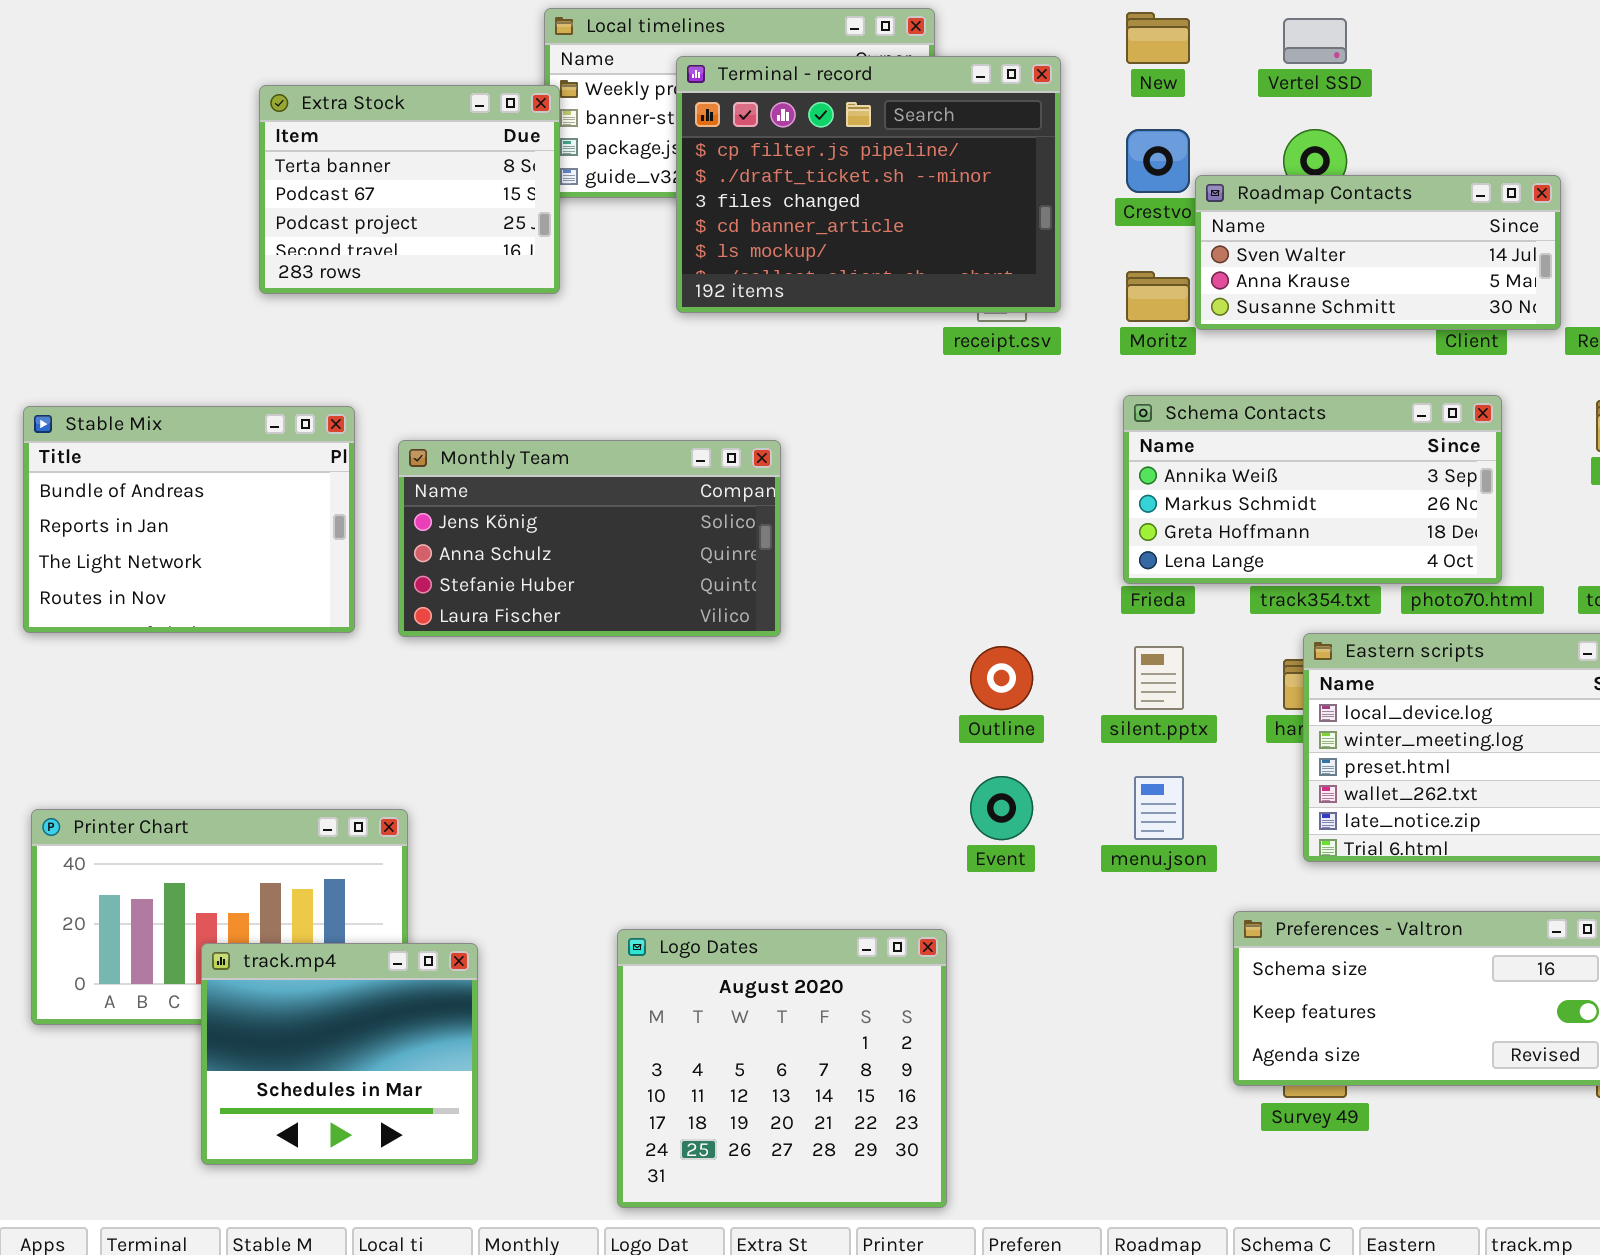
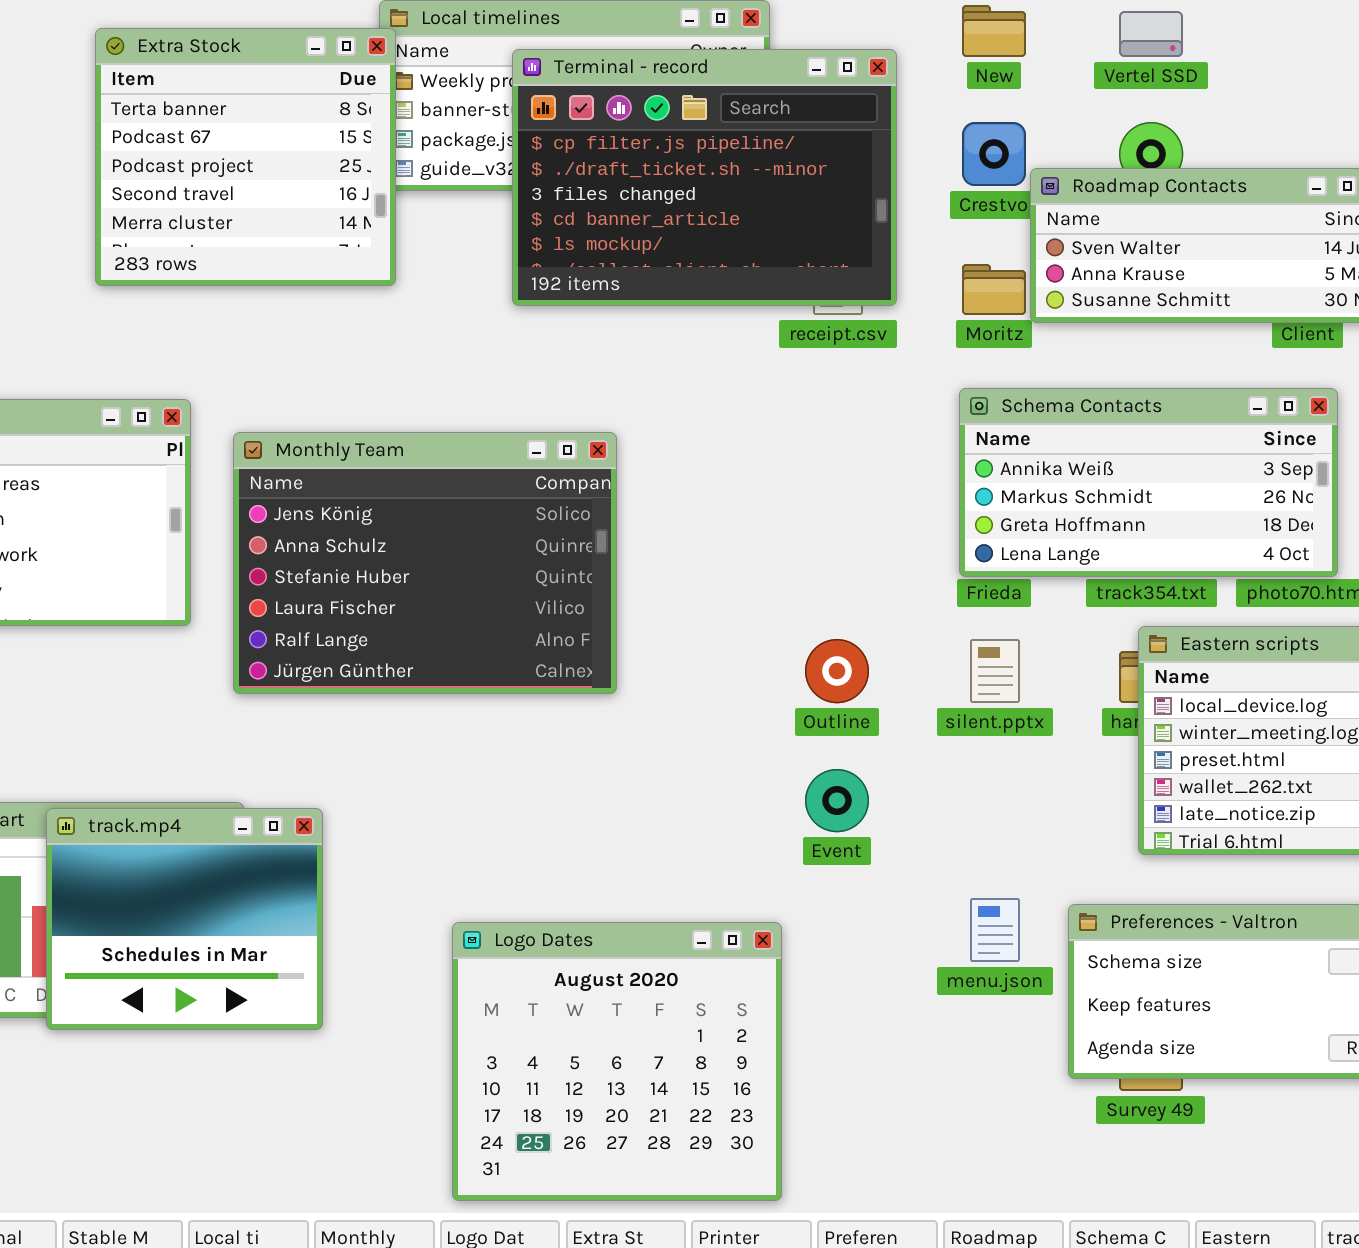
Extra Stock: [259,85,560,294] -> [95,28,396,286], resized
Monthly Team: [398,440,781,637] -> [233,432,617,694], resized
menu.json: [1134,776,1184,840] -> [970,898,1020,962], moved
track.mp4: [201,943,478,1165] -> [46,808,323,1030], moved

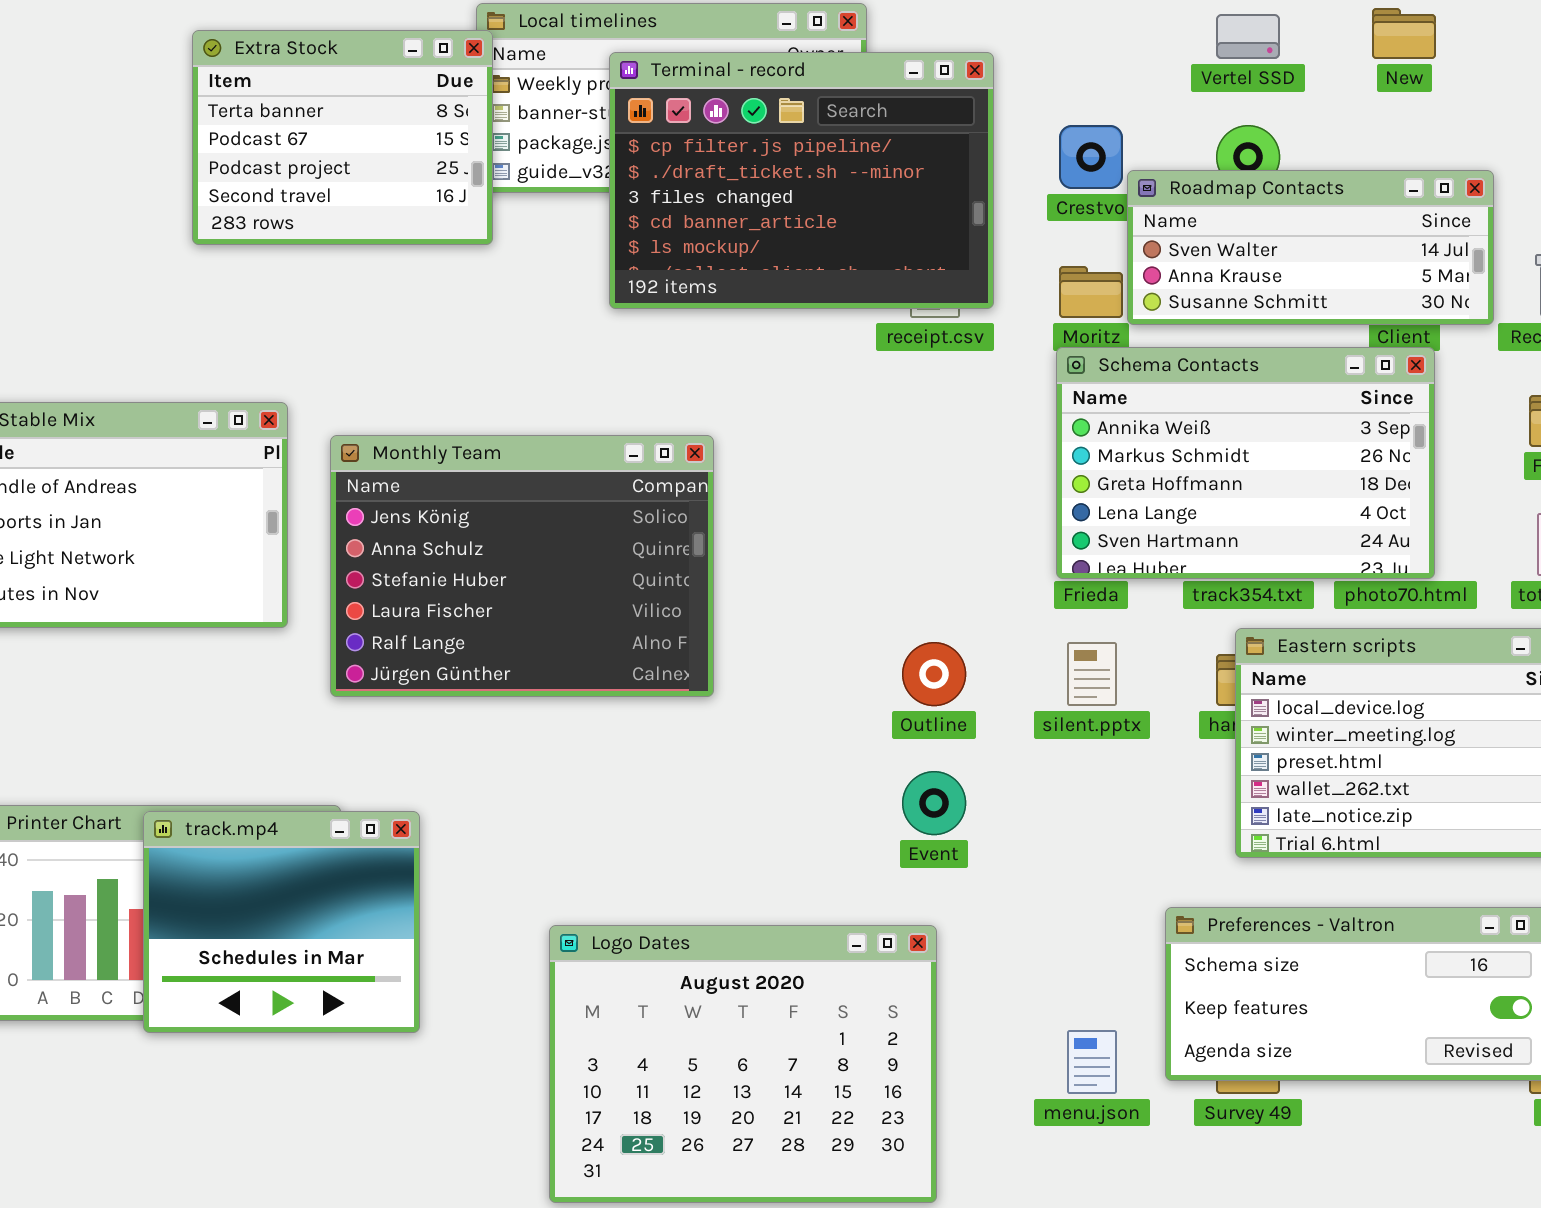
New: [962,5,1026,57] -> [1372,8,1436,59], moved
Extra Stock: [95,28,396,286] -> [192,30,493,245], resized
Schema Contacts: [959,388,1338,577] -> [1056,347,1435,579], resized
menu.json: [970,898,1020,962] -> [1067,1030,1117,1094], moved
Logo Dates: [452,922,782,1201] -> [549,925,937,1203], resized

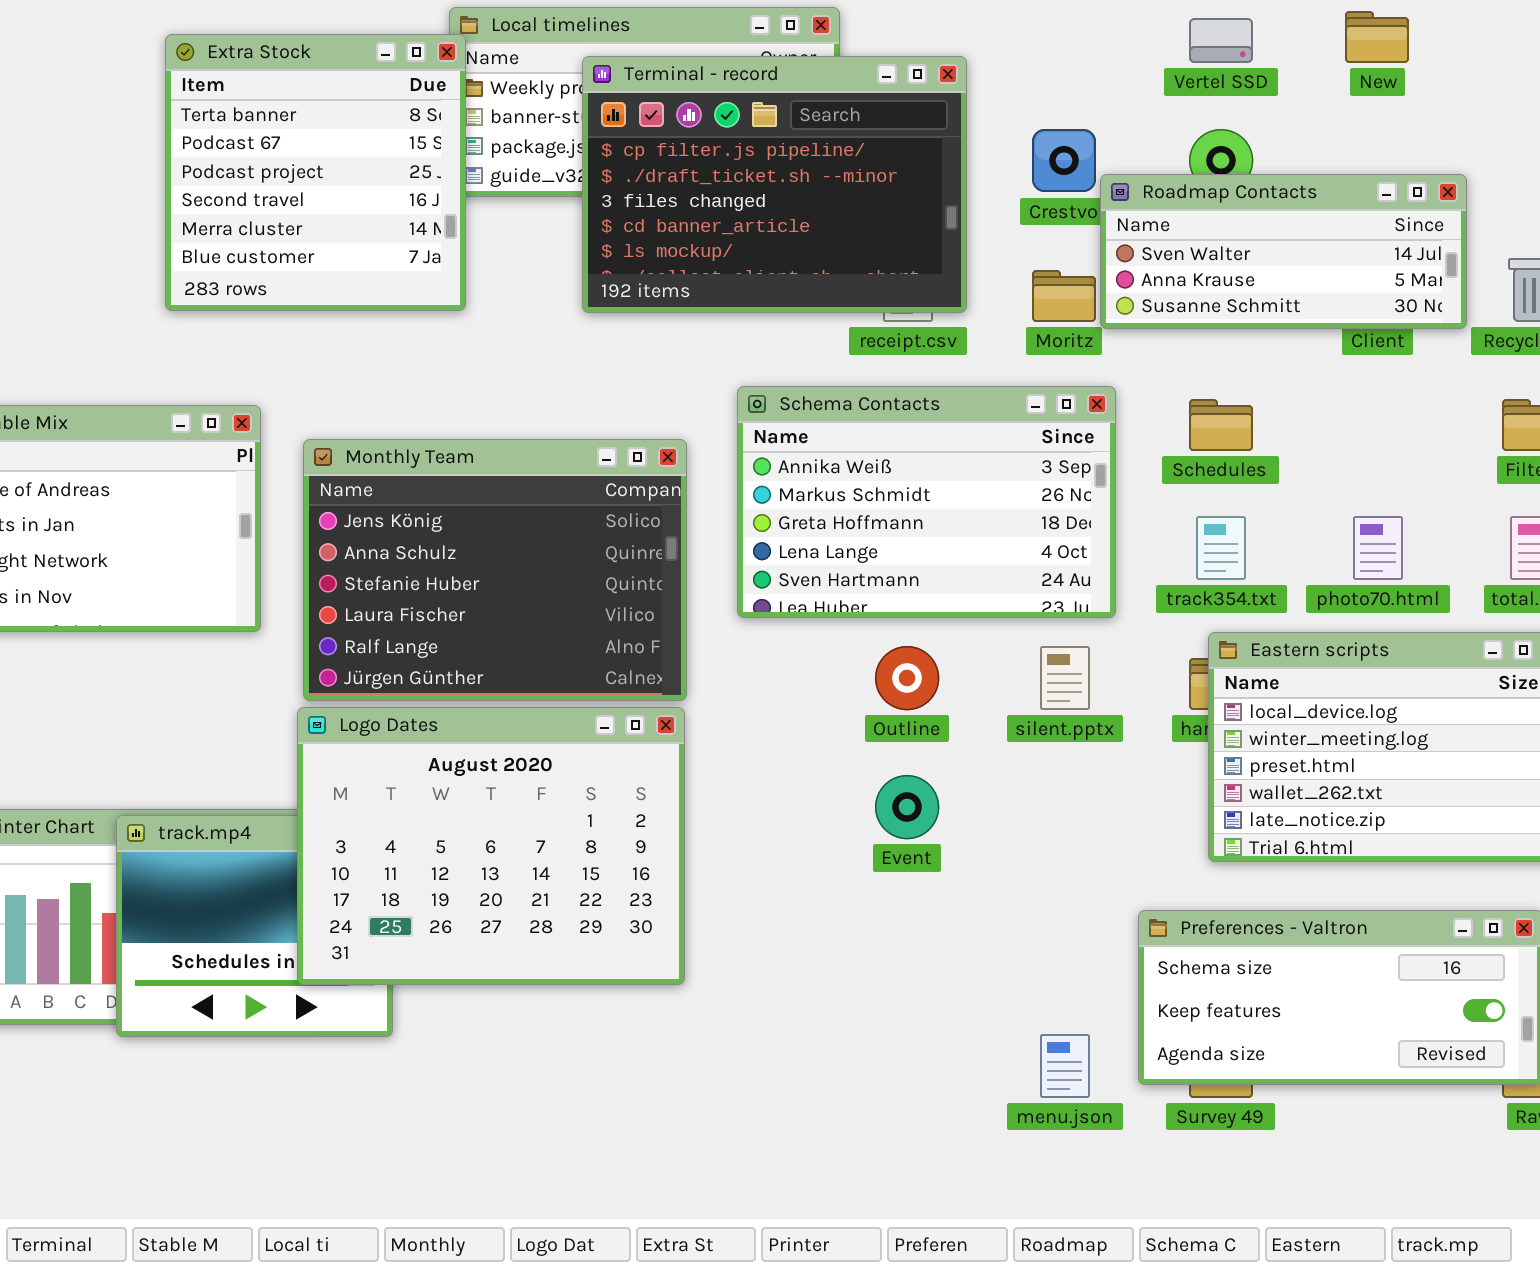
Extra Stock: [192,30,493,245] -> [165,34,466,311], resized
Schema Contacts: [1056,347,1435,579] -> [737,386,1116,618], moved
Logo Dates: [549,925,937,1203] -> [297,707,685,985], moved

